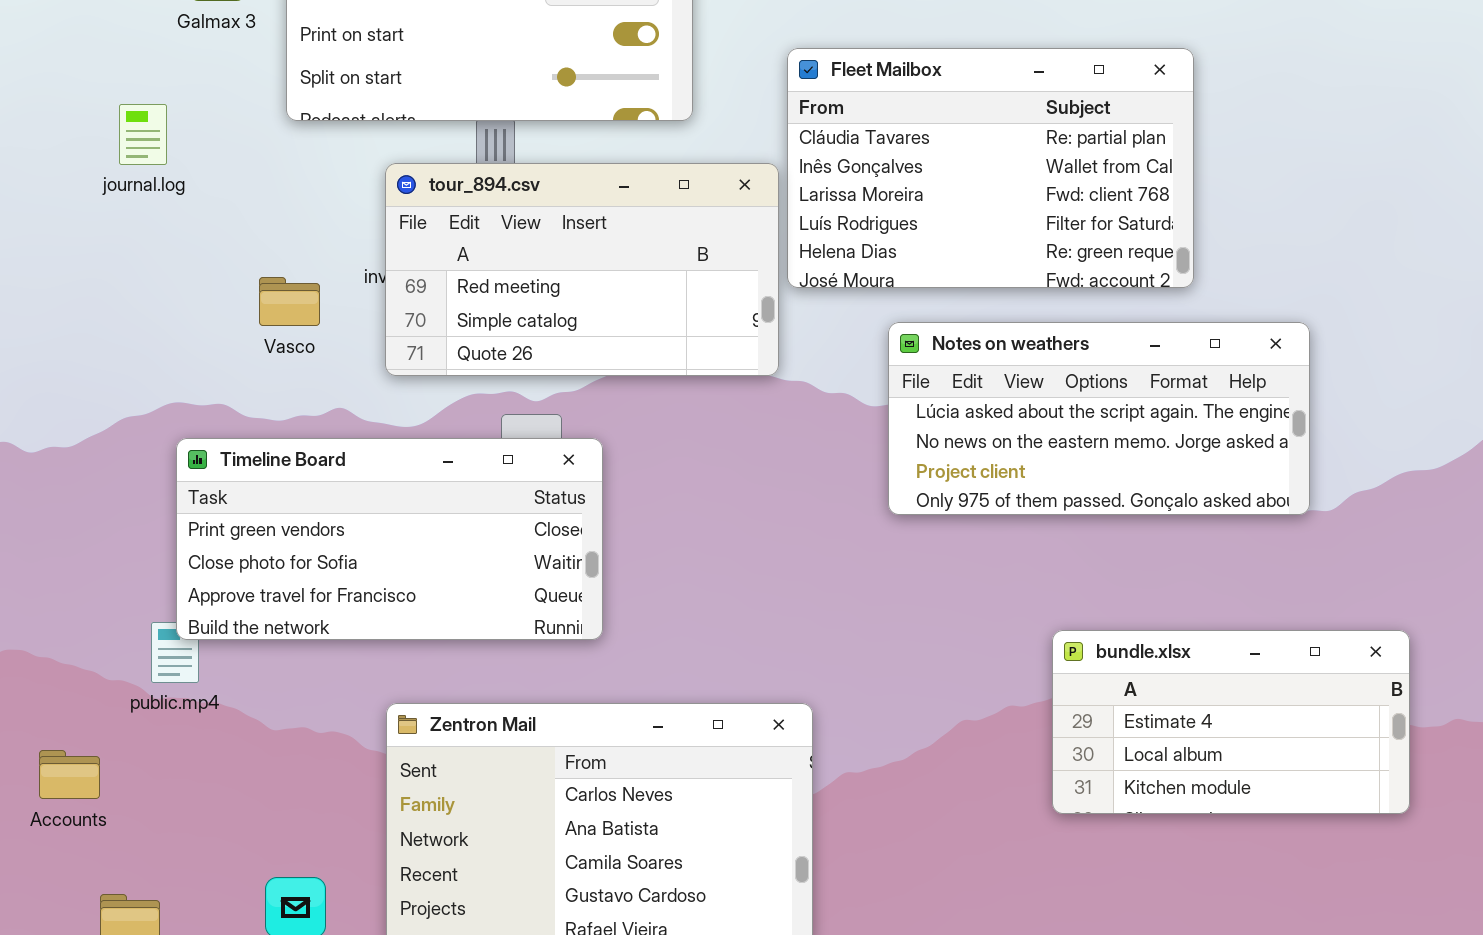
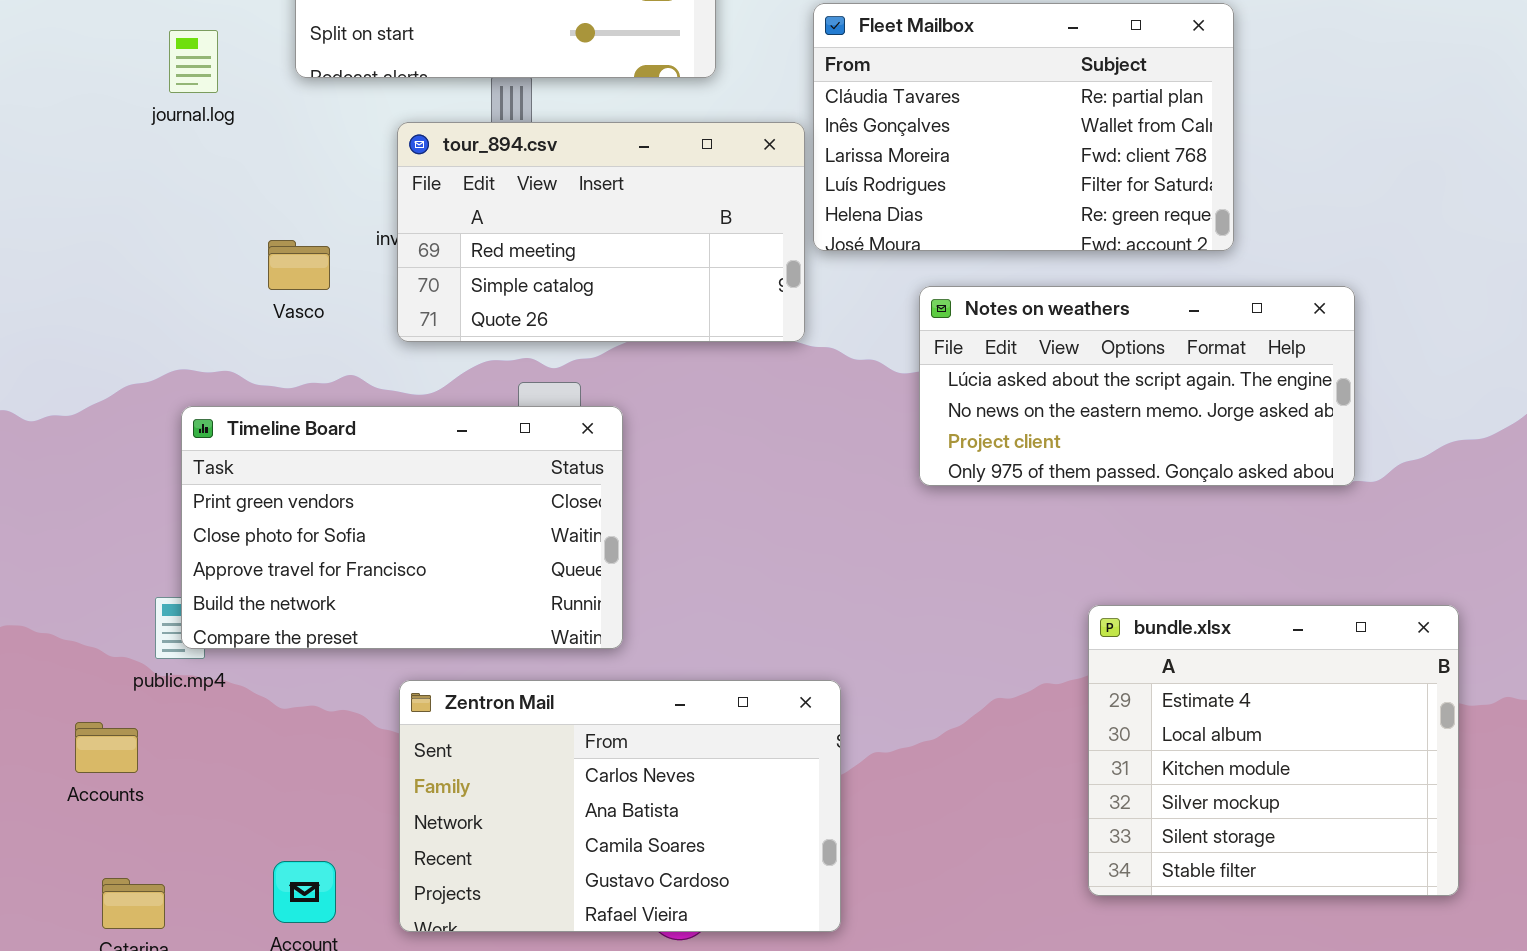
journal.log: [119,104,167,165] -> [169,30,218,93], moved
Timeline Board: [176,438,603,640] -> [181,406,623,649], resized
bundle.xlsx: [1052,630,1410,814] -> [1088,605,1459,896], resized
Accounts: [39,750,100,799] -> [75,722,138,773], moved

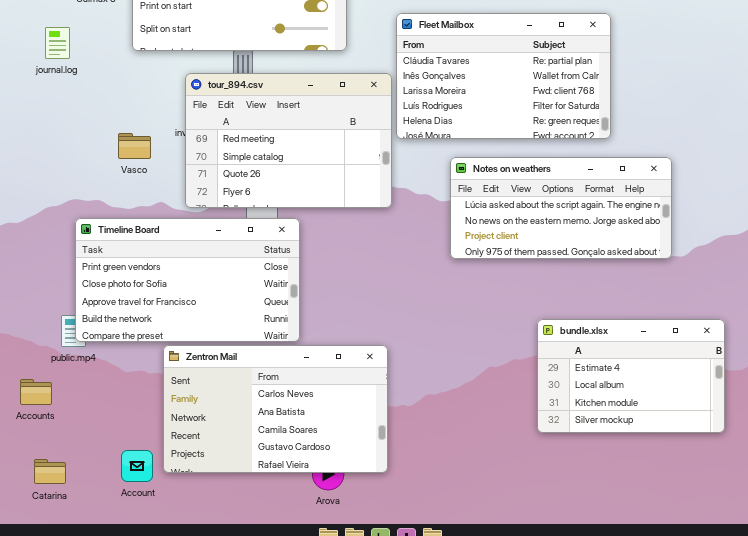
journal.log: [169,30,218,93] -> [45,27,70,59], moved
tour_894.csv: [397,122,805,342] -> [185,73,392,208], resized
bundle.xlsx: [1088,605,1459,896] -> [537,319,725,433], resized
Zentron Mail: [399,680,841,932] -> [163,345,388,473], moved

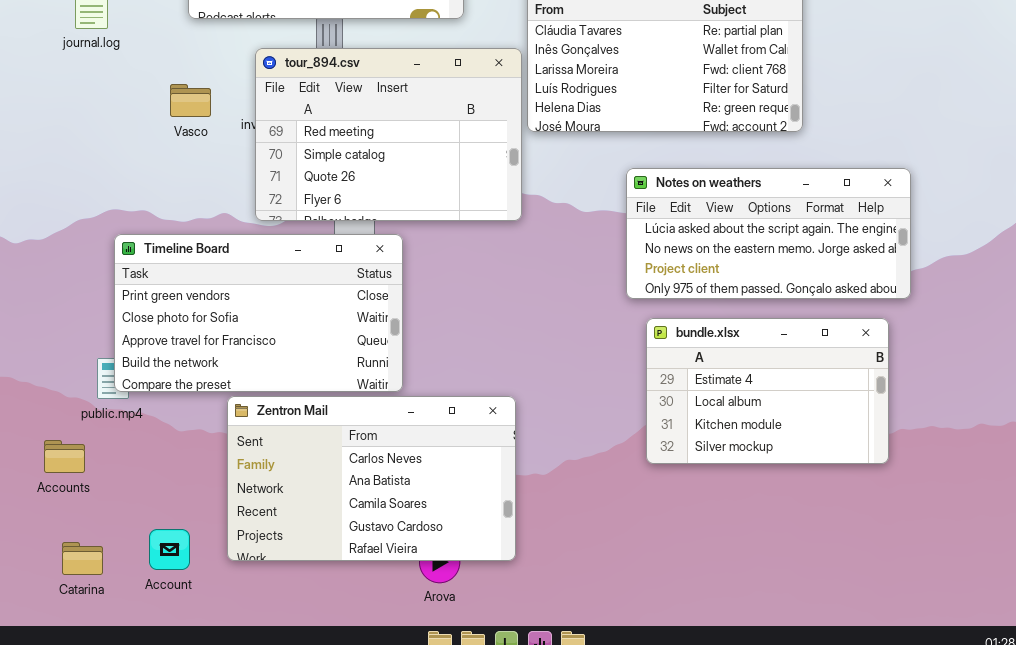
Vasco: [118,133,151,159] -> [170,84,211,117], moved
Notes on weathers: [450,157,672,259] -> [626,168,911,299], moved
bundle.xlsx: [537,319,725,433] -> [646,318,889,464], moved
Account: [121,450,153,482] -> [149,529,190,570], moved

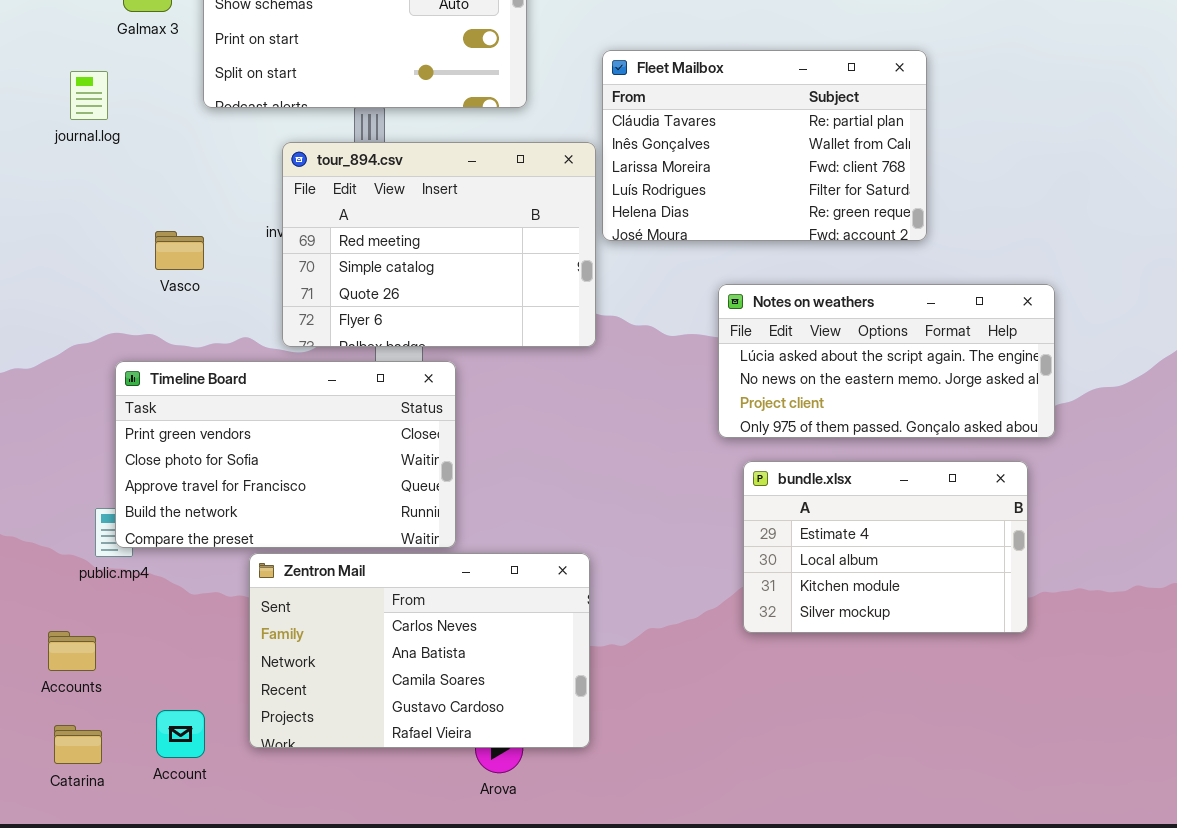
Vasco: [170,84,211,117] -> [155,231,204,270], moved
Accounts: [44,440,85,473] -> [48,631,96,671], moved

